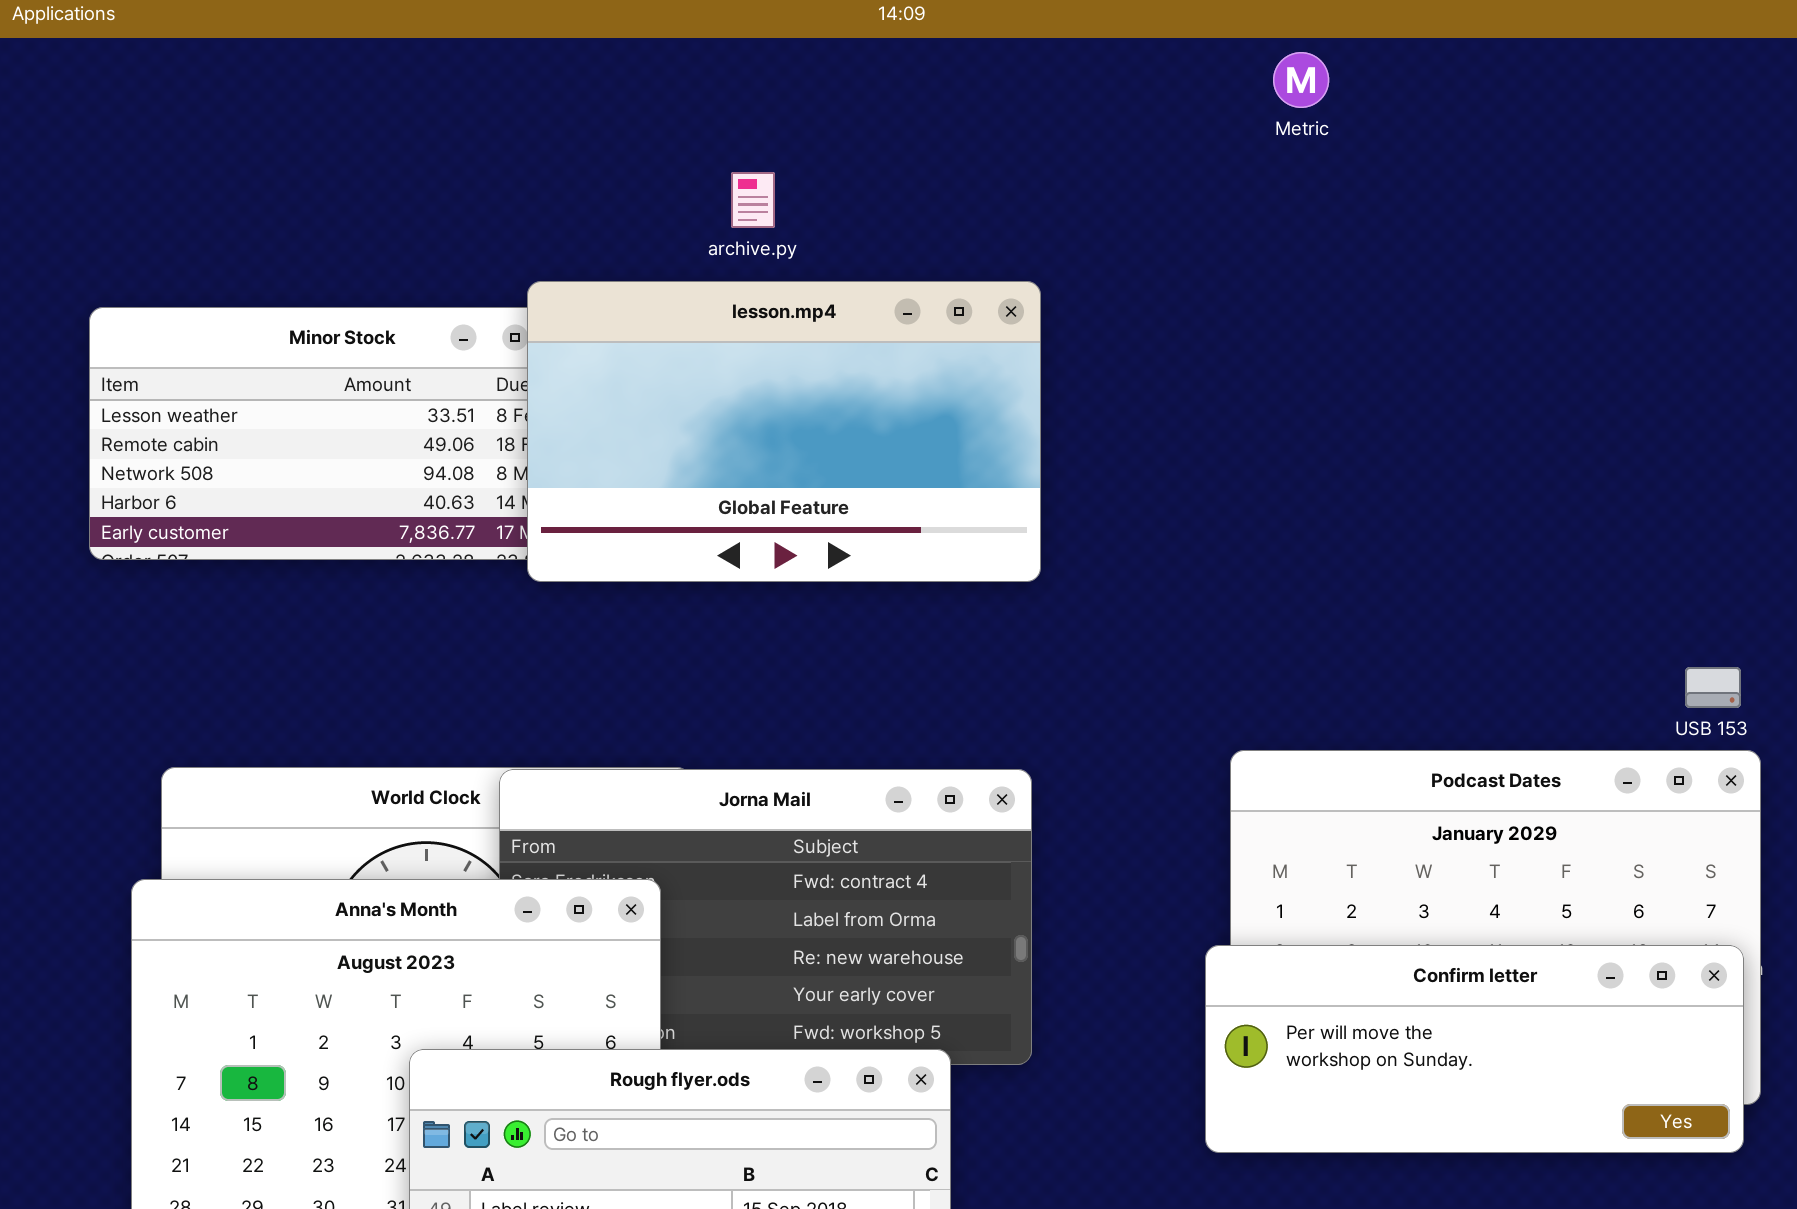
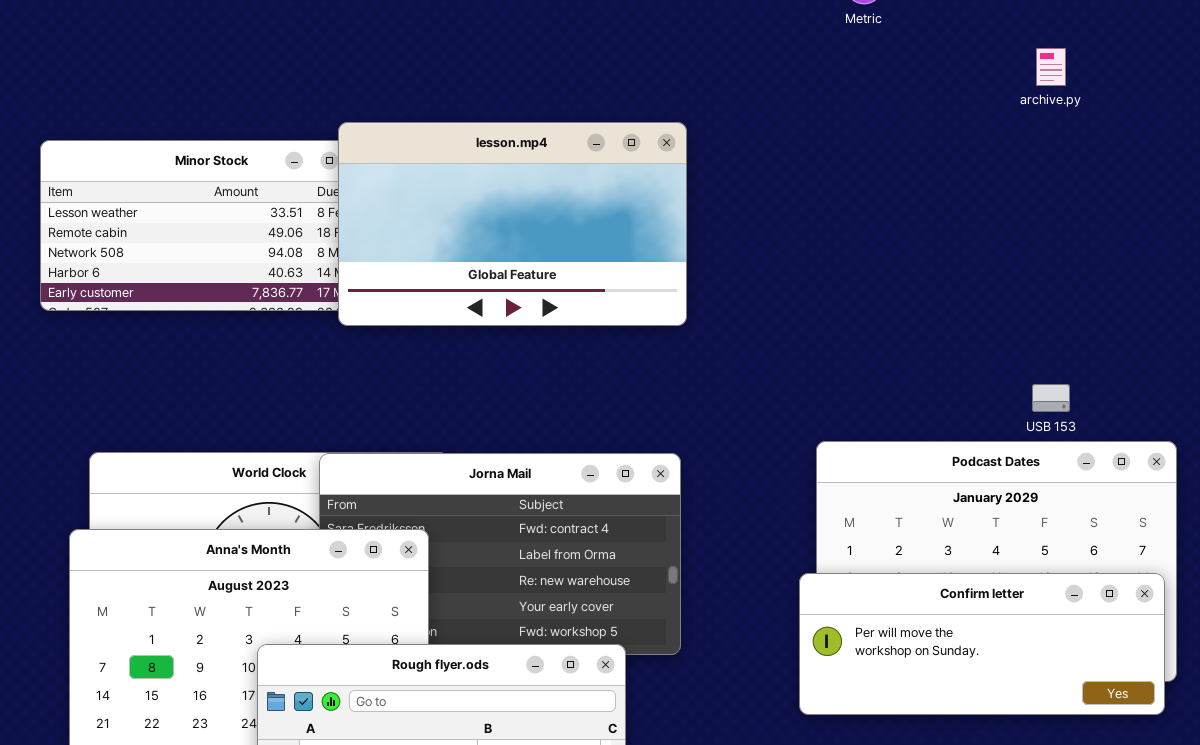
archive.py: [731,172,775,228] -> [1036,48,1066,86], moved
USB 153: [1685,667,1741,708] -> [1032,384,1070,412], moved

